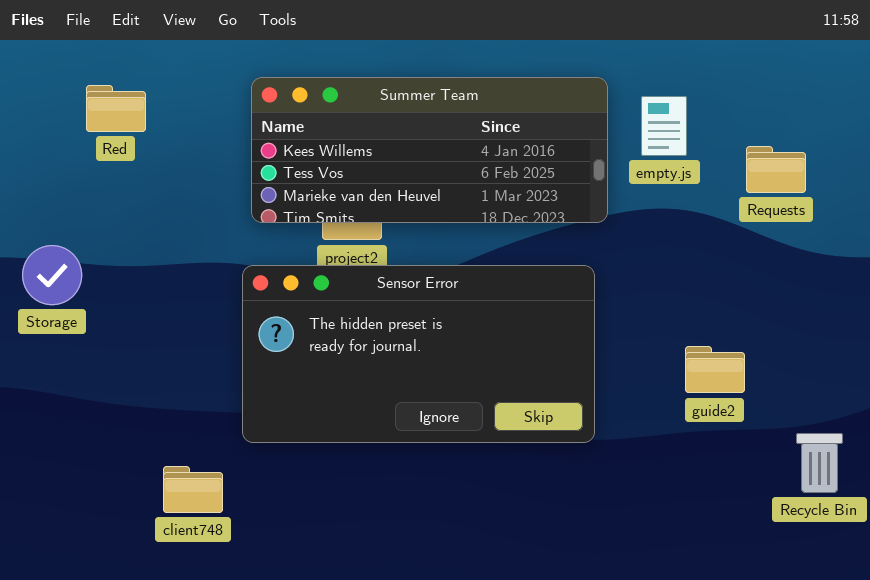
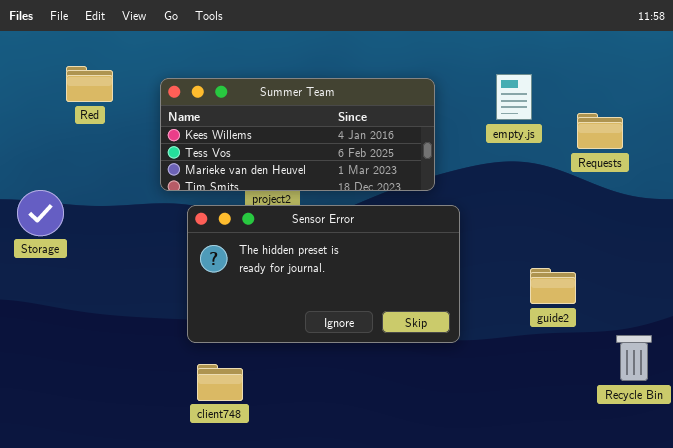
Summer Team: [251,77,608,223] -> [160,78,435,191], moved
client748: [163,466,223,513] -> [197,364,243,401], moved

